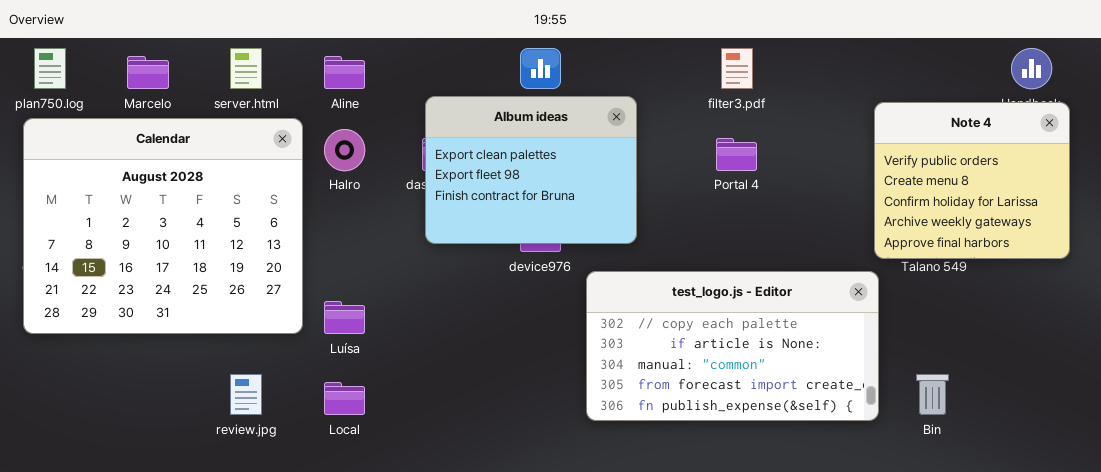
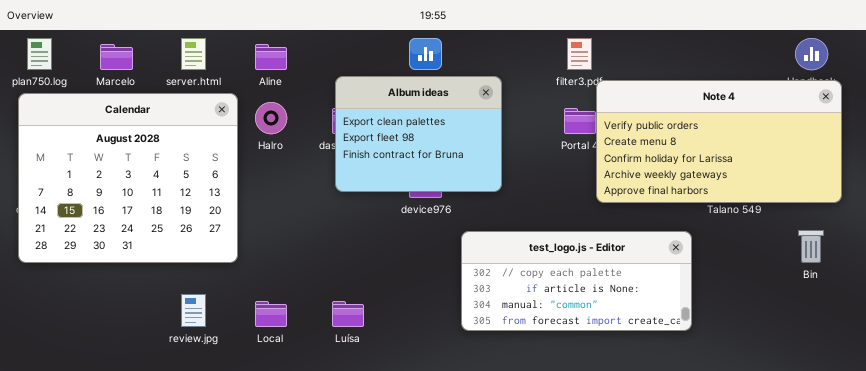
Note 4: [874,102,1070,259] -> [596,80,842,203], resized
test_logo.js - Editor: [586,271,879,421] -> [461,231,692,331], resized
Luísa: [324,301,365,334] -> [332,301,364,327], moved
Bin: [916,374,949,415] -> [798,230,824,263], moved

